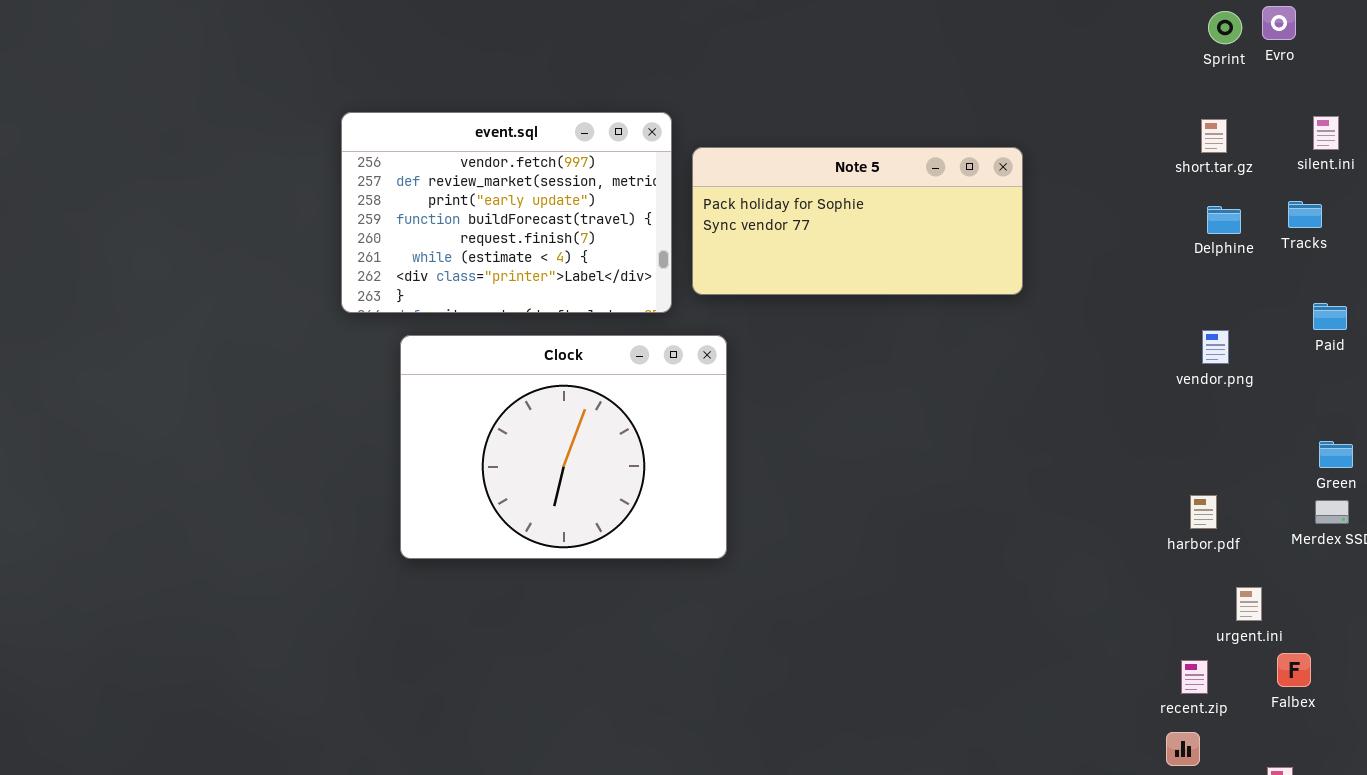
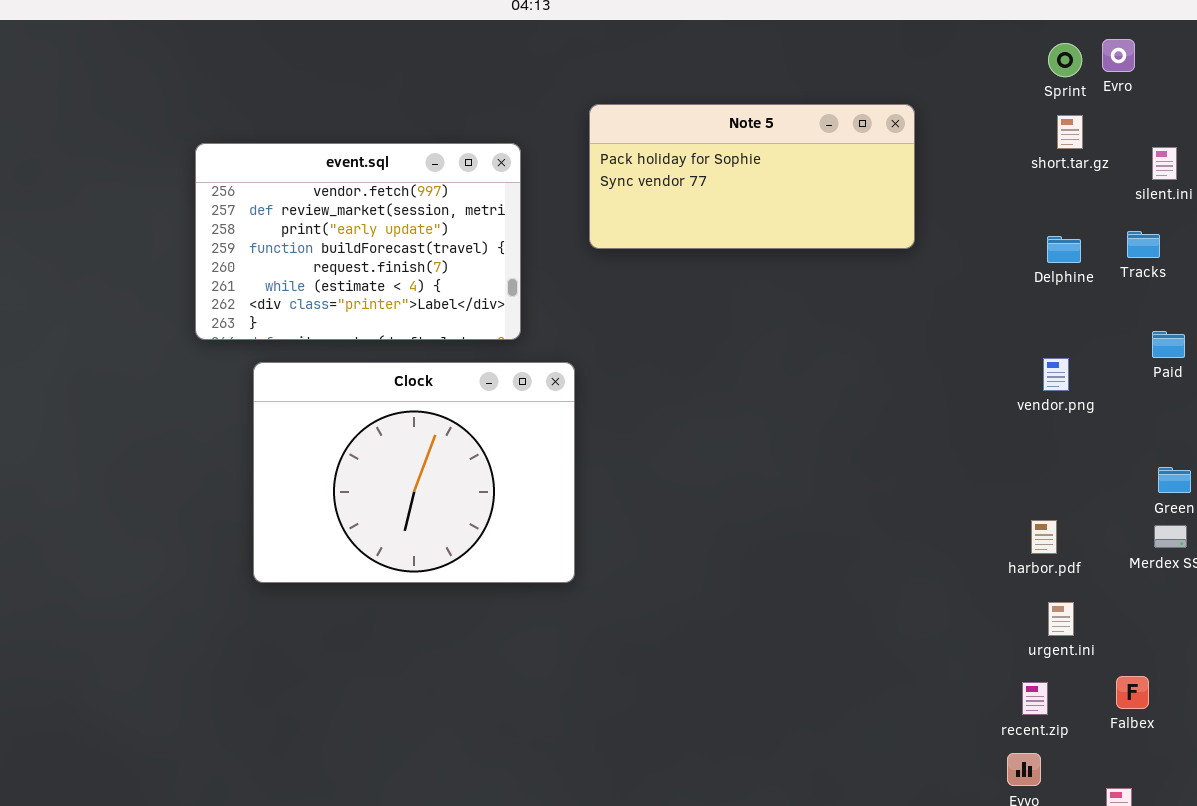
short.tar.gz: [1201,119,1227,153] -> [1057,115,1083,149], moved
Note 5: [692,147,1023,295] -> [589,104,915,249], moved
urgent.ini: [1236,587,1262,621] -> [1048,602,1074,636], moved

